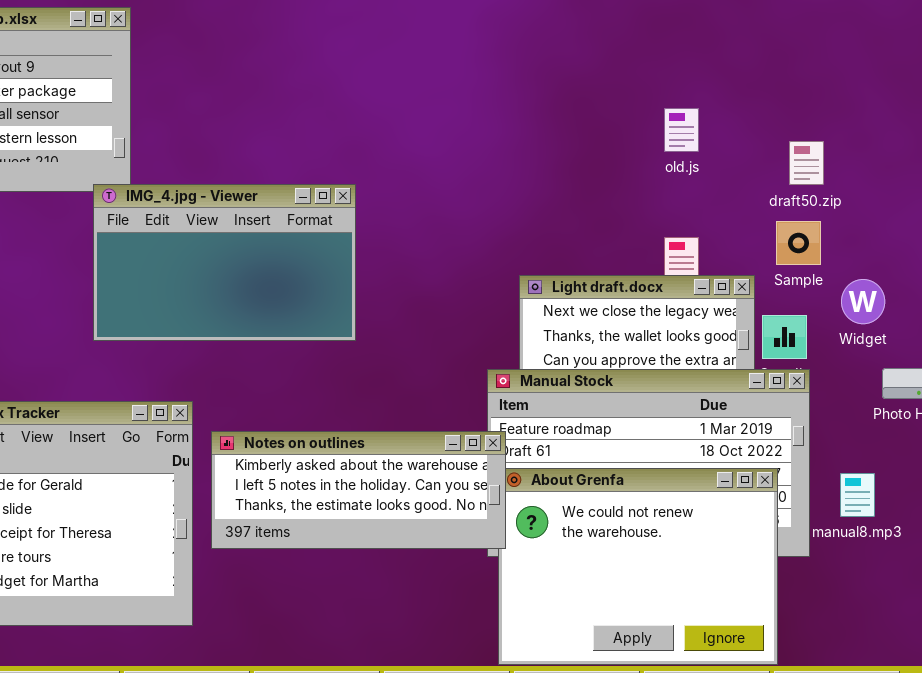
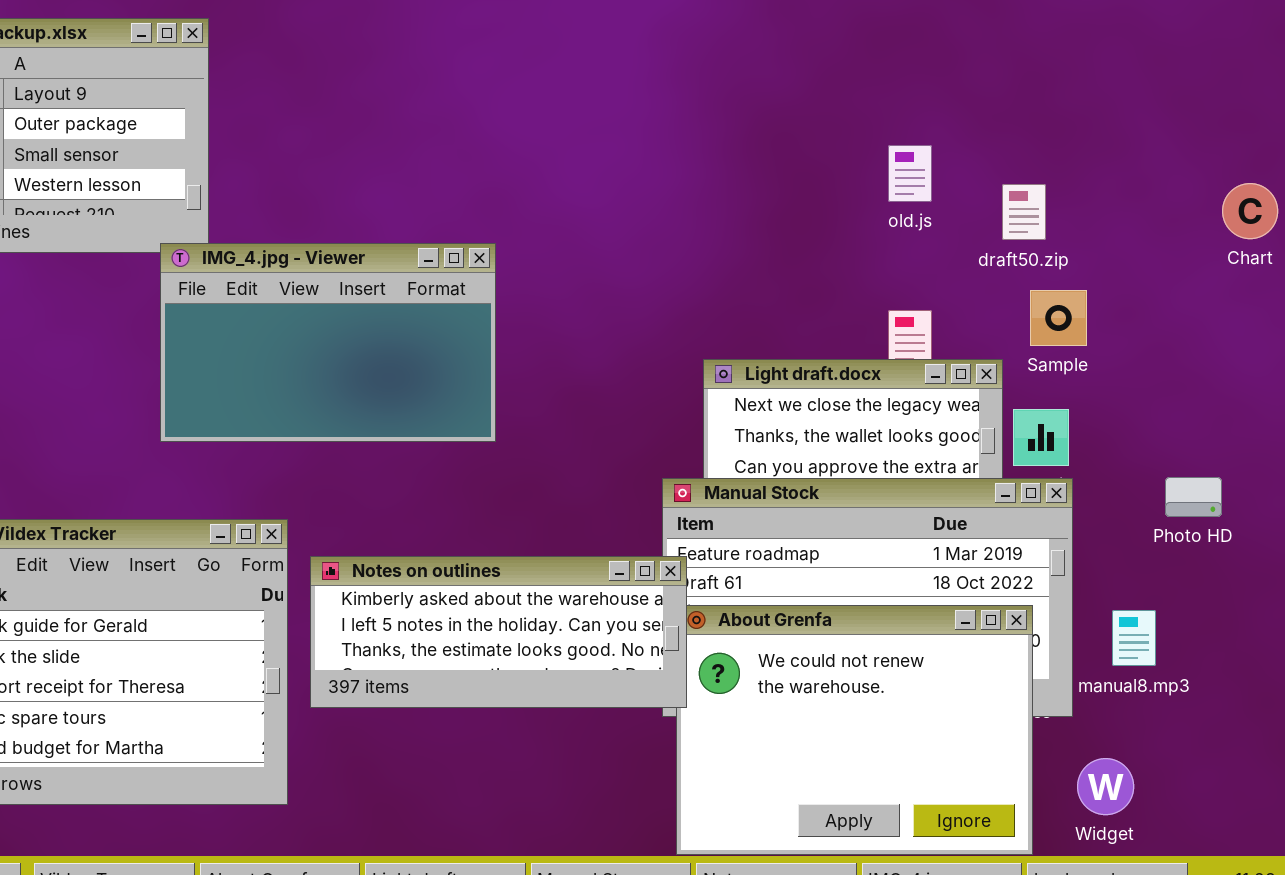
draft50.zip: [789,141,824,185] -> [1002,184,1046,240], moved
Widget: [841,279,885,324] -> [1077,758,1134,815], moved

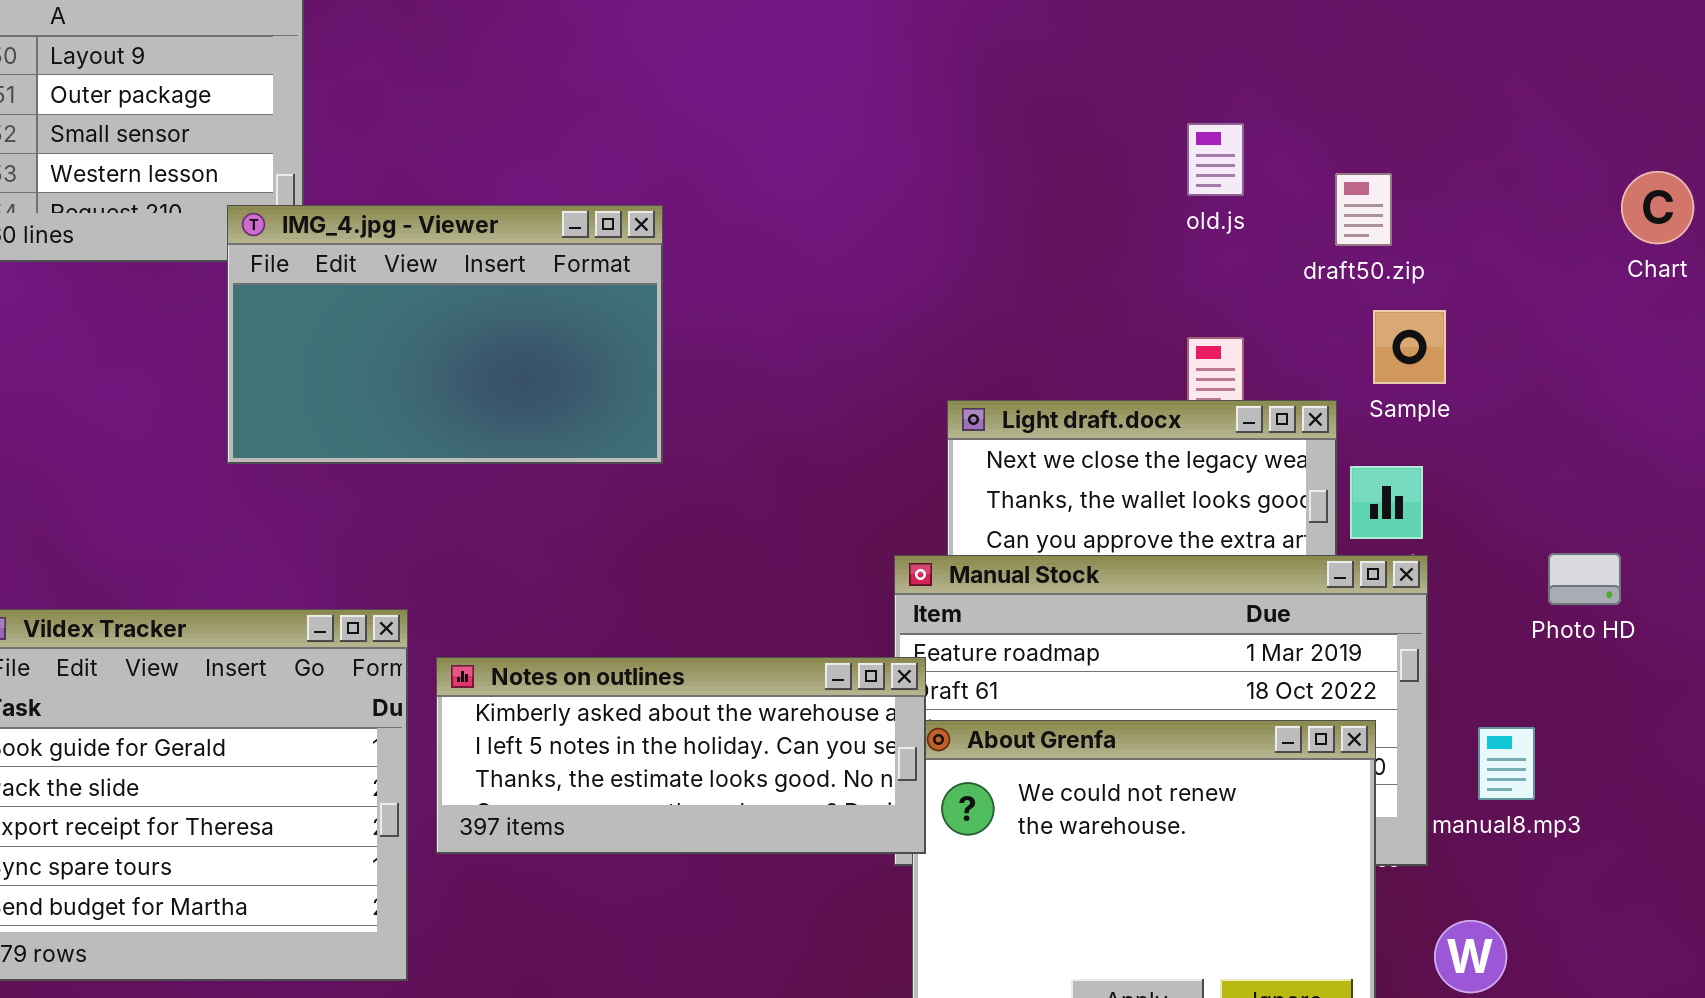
IMG_4.jpg - Viewer: [160,243,496,442] -> [227,205,663,464], moved

